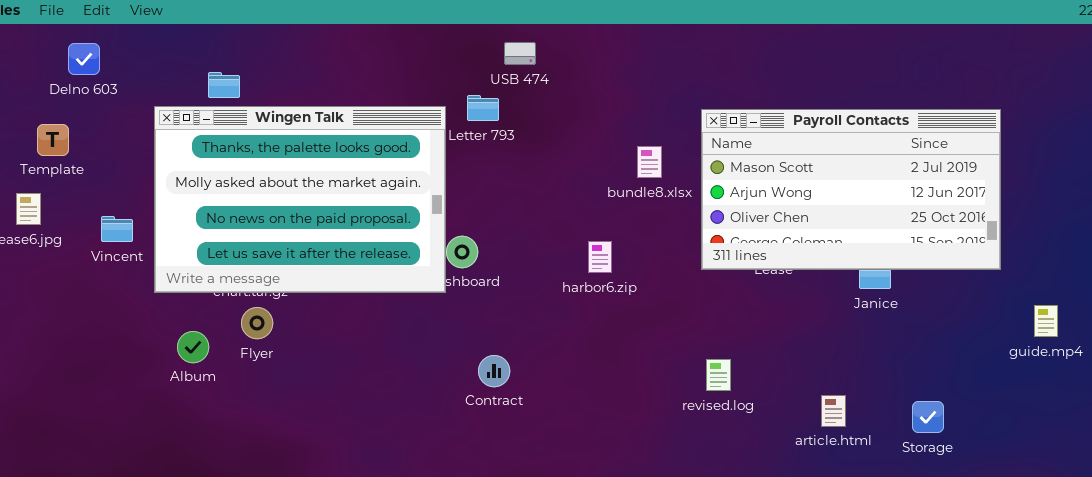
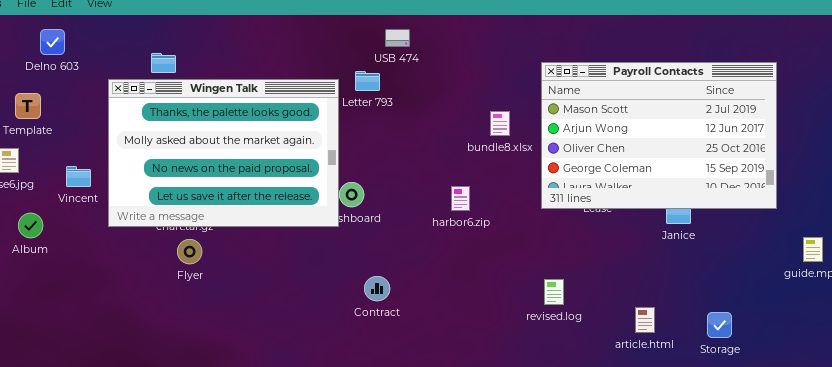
Payroll Contacts: [701,109,1001,270] -> [541,62,777,209], resized
Album: [177,331,209,363] -> [18,213,43,238], moved

